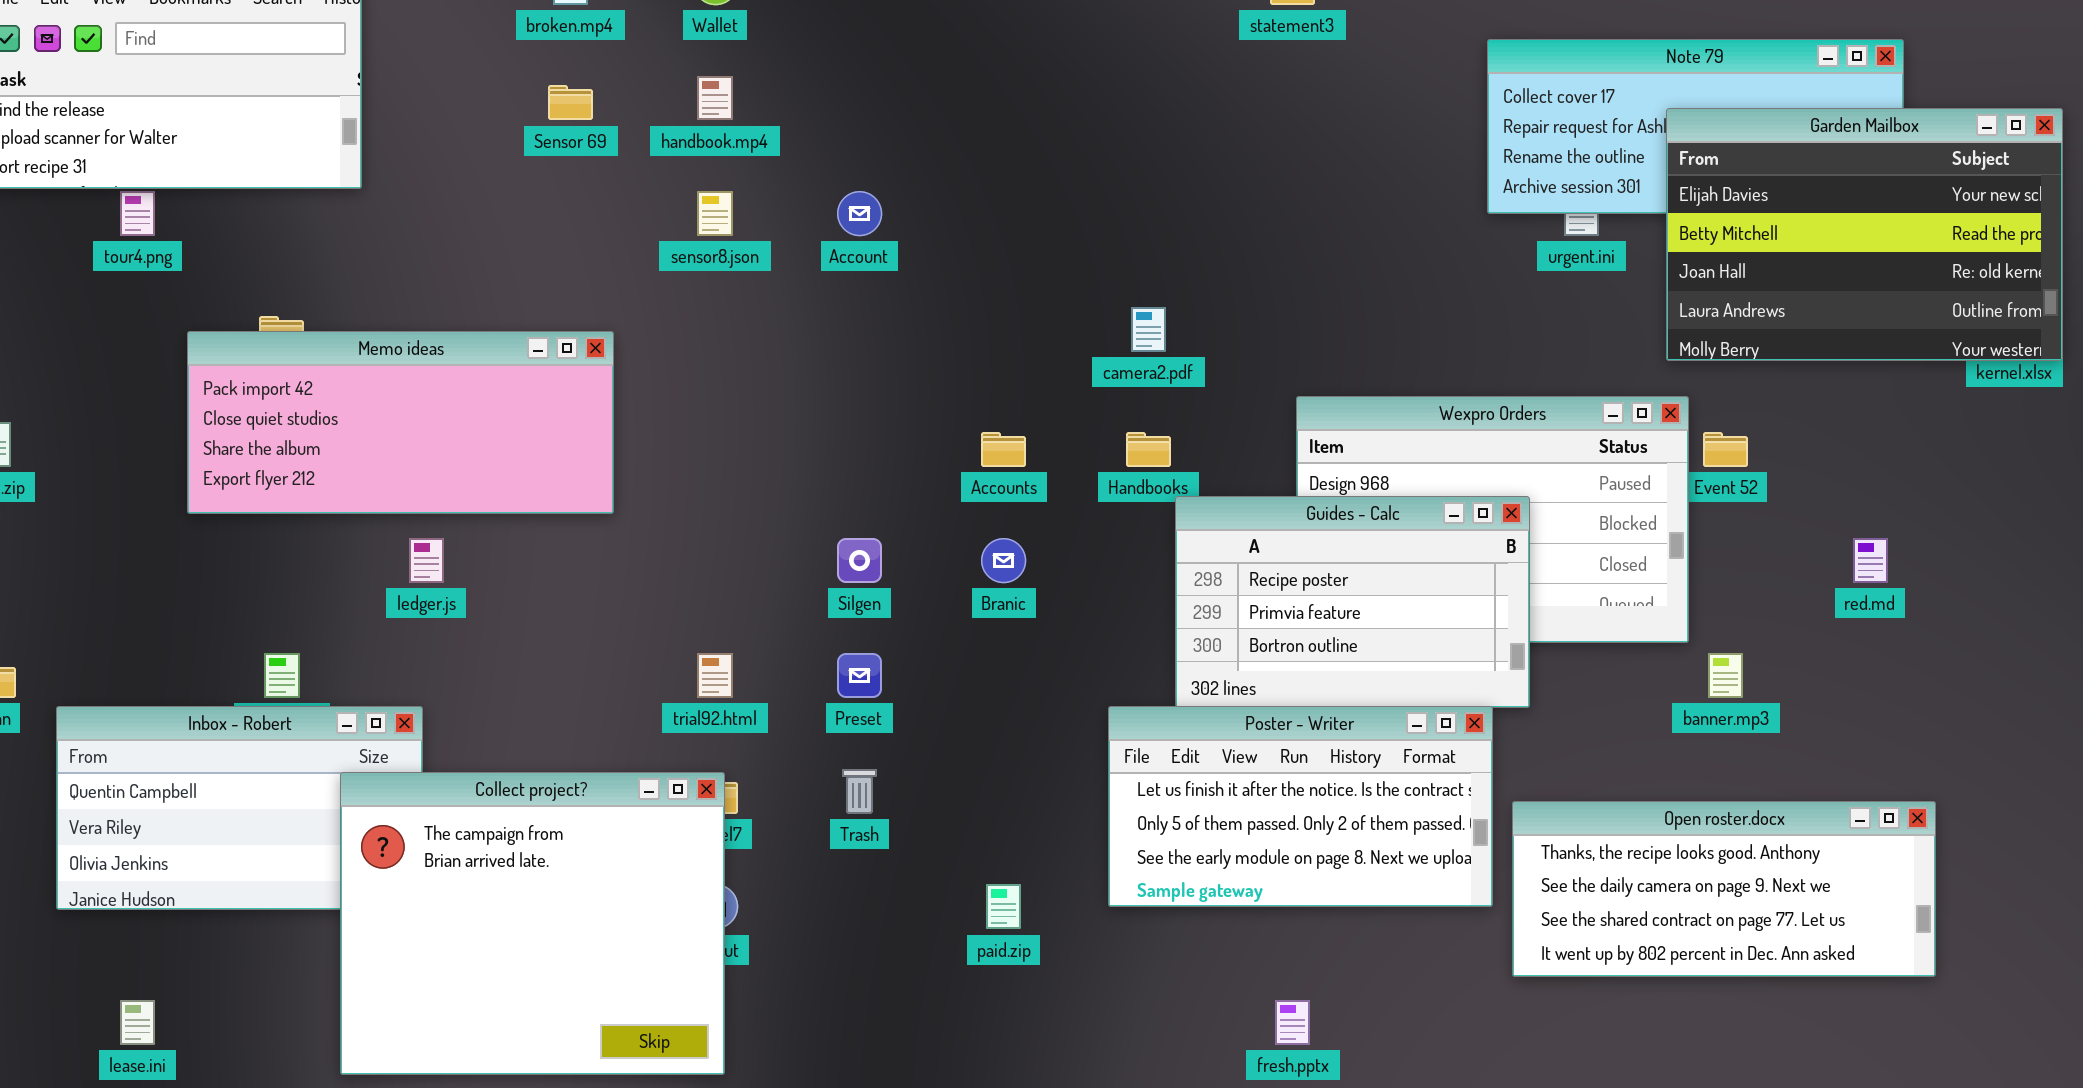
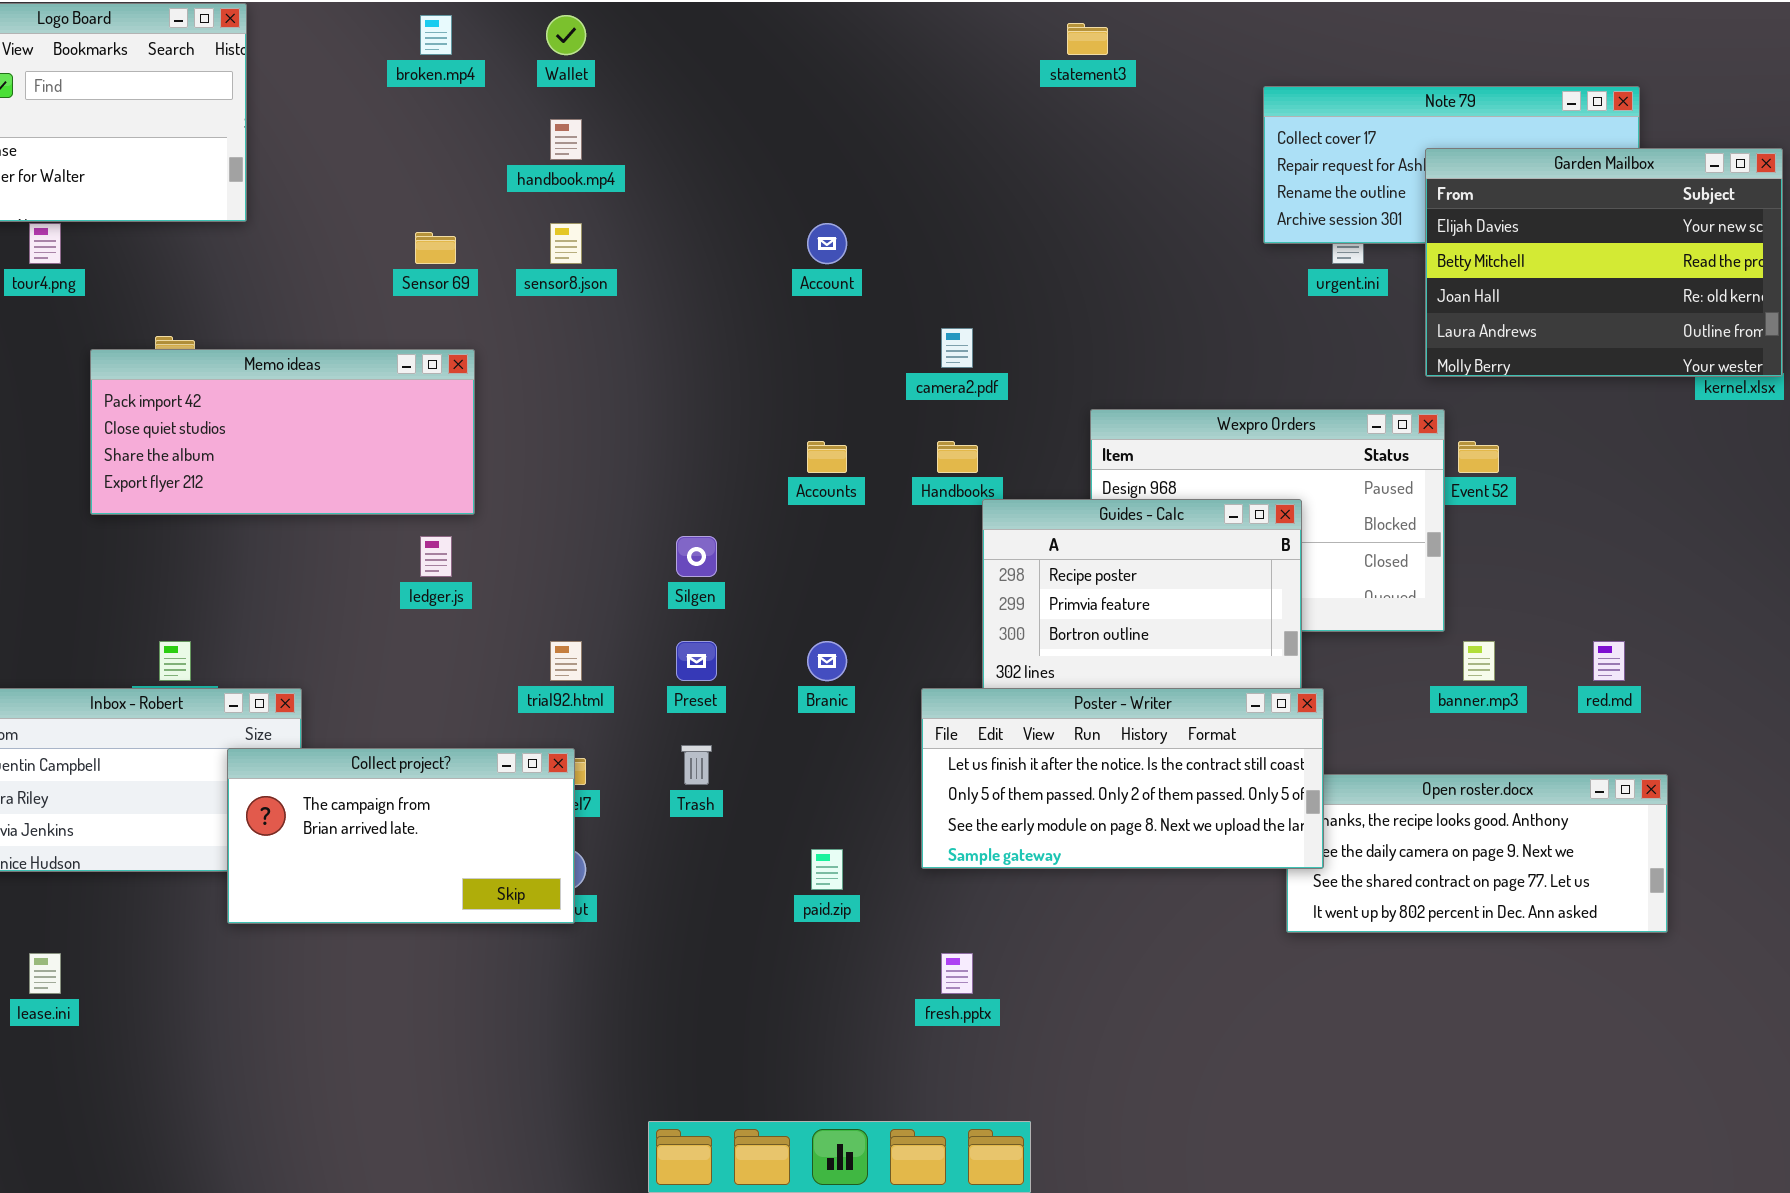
Sensor 69: [548,85,593,120] -> [415,232,456,264], moved
Account: [837,191,882,236] -> [807,223,847,264], moved
ledger.js: [409,538,444,583] -> [420,536,452,577], moved
Branic: [981,538,1026,583] -> [807,641,847,681], moved
red.md: [1853,538,1888,583] -> [1593,641,1625,681], moved
Poster - Writer: [1108,706,1493,907] -> [921,688,1324,869], resized
Collect project?: [340,772,725,1075] -> [227,748,575,924], resized
fresh.pptx: [1275,1000,1310,1045] -> [941,953,973,994], moved

